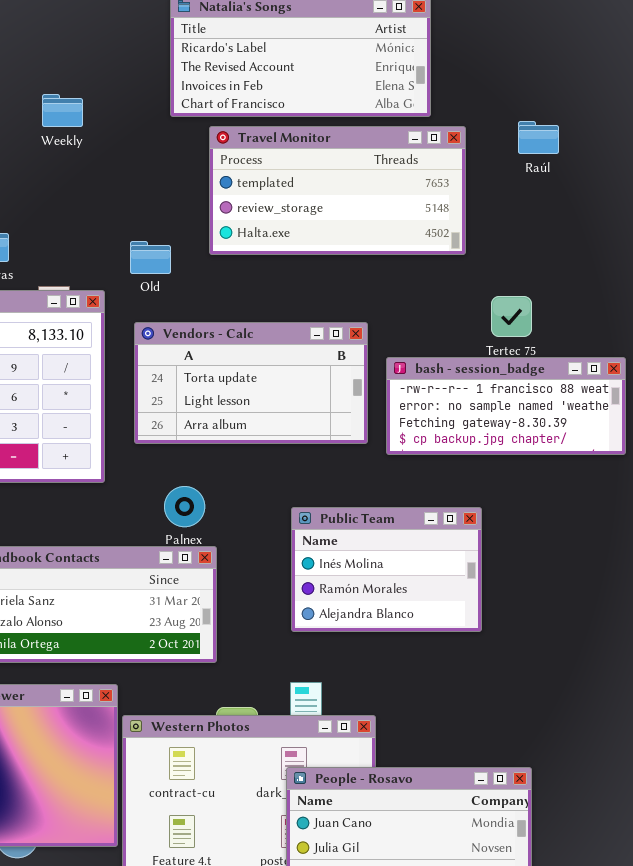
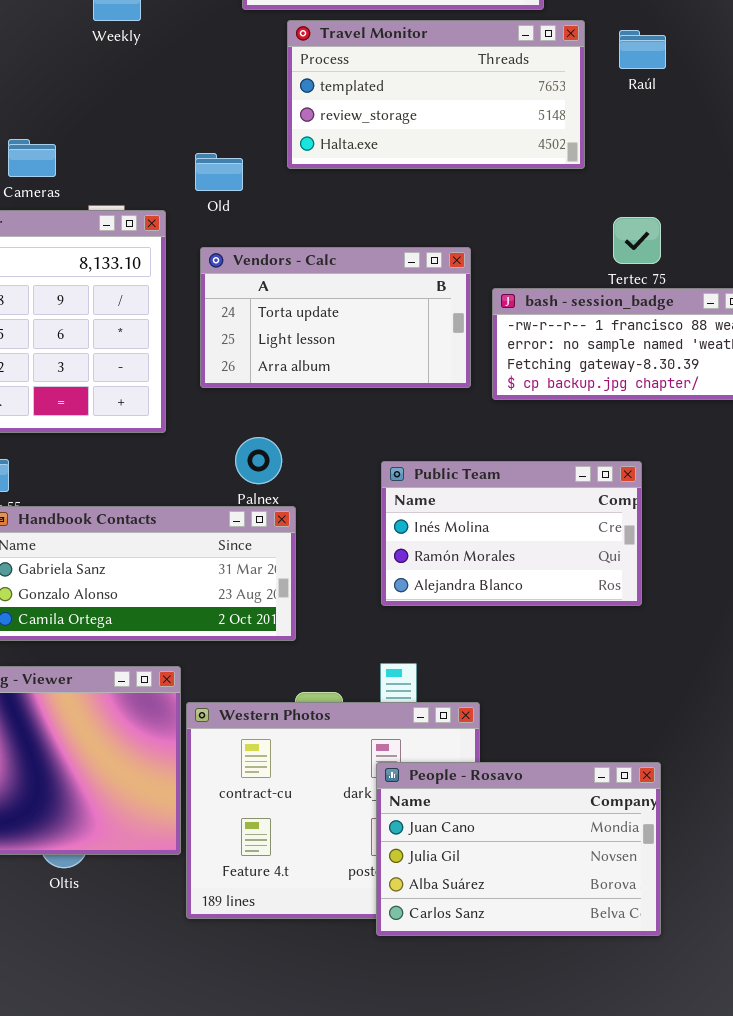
Raúl: [518,121,559,154] -> [619,30,666,69], moved
Public Team: [291,507,482,632] -> [381,461,642,606], resized

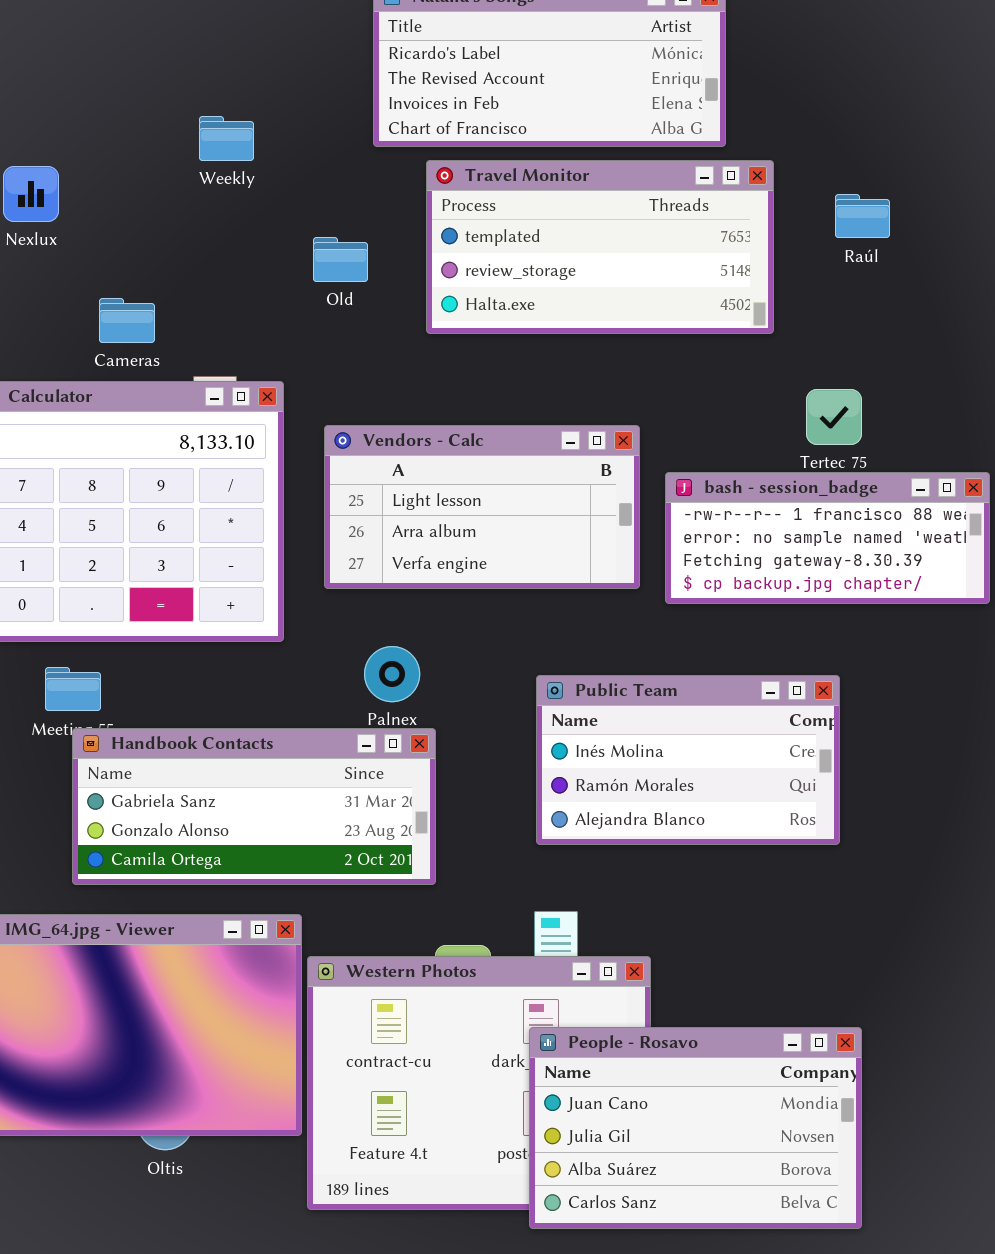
Raúl: [619,30,666,69] -> [835,194,890,238], moved
Old: [195,153,243,191] -> [313,237,368,282], moved
Vendors - Calc: [200,247,471,388] -> [324,425,640,589], scrolled down 1 row

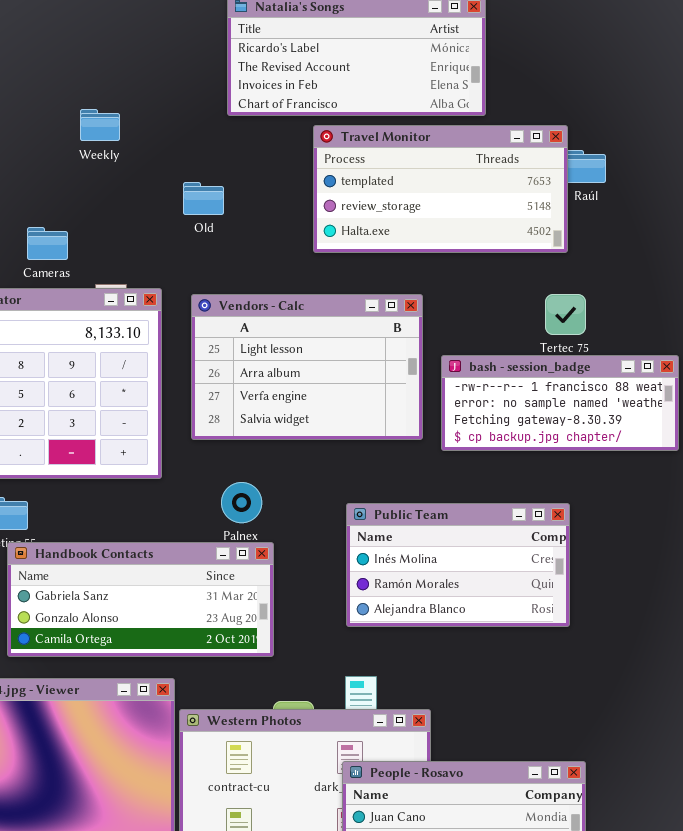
Weekly: [199,116,254,161] -> [80,109,120,141], moved
Travel Monitor: [426,160,774,334] -> [313,125,568,253], moved
Vendors - Calc: [324,425,640,589] -> [191,294,423,440], resized

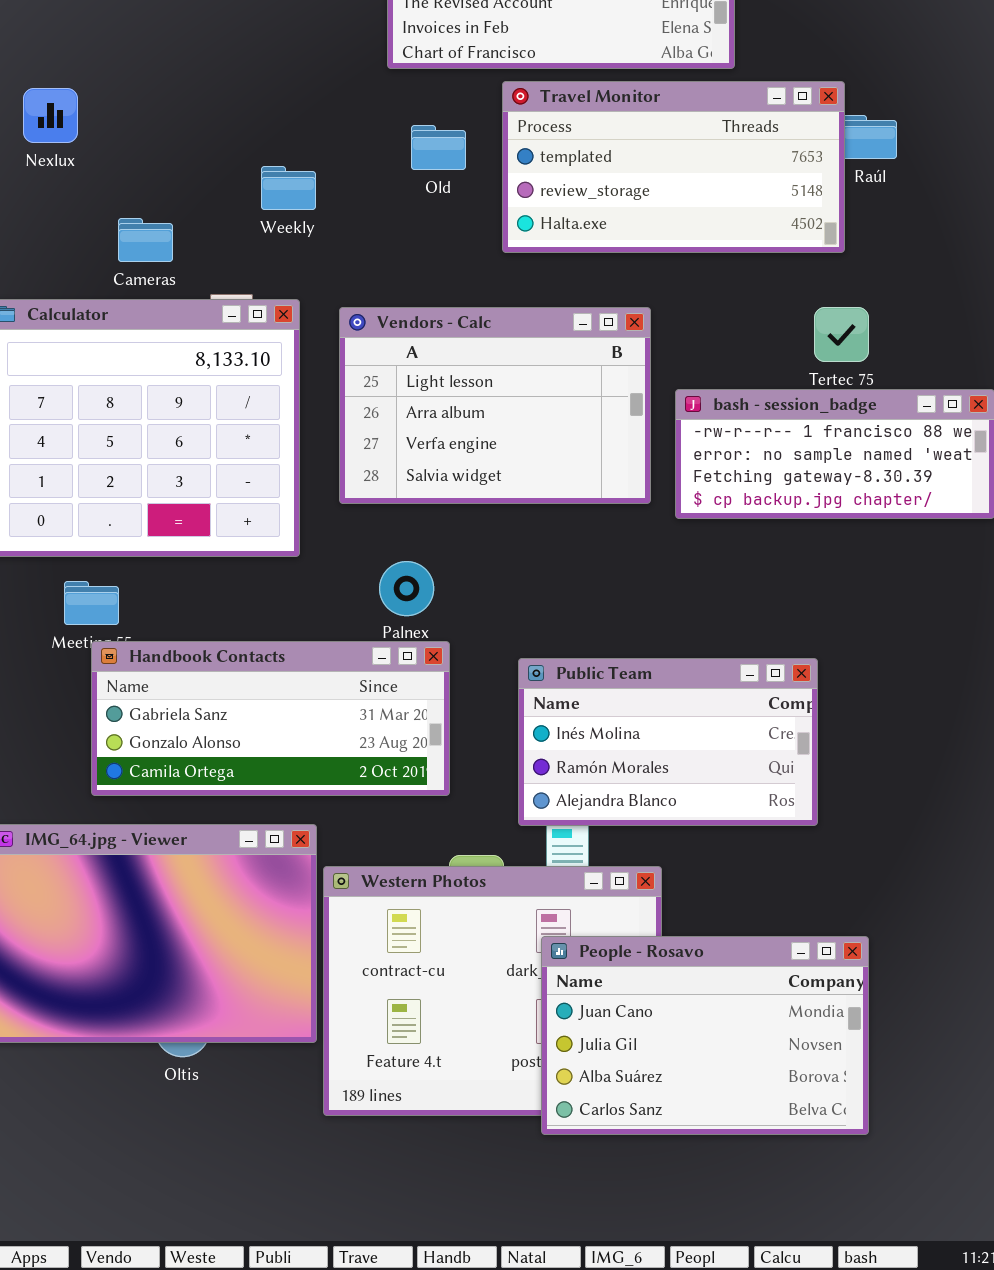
Weekly: [80,109,120,141] -> [261,166,316,210], moved
Old: [183,182,224,215] -> [411,125,466,170], moved
Public Team: [346,503,570,627] -> [518,658,818,826], moved

